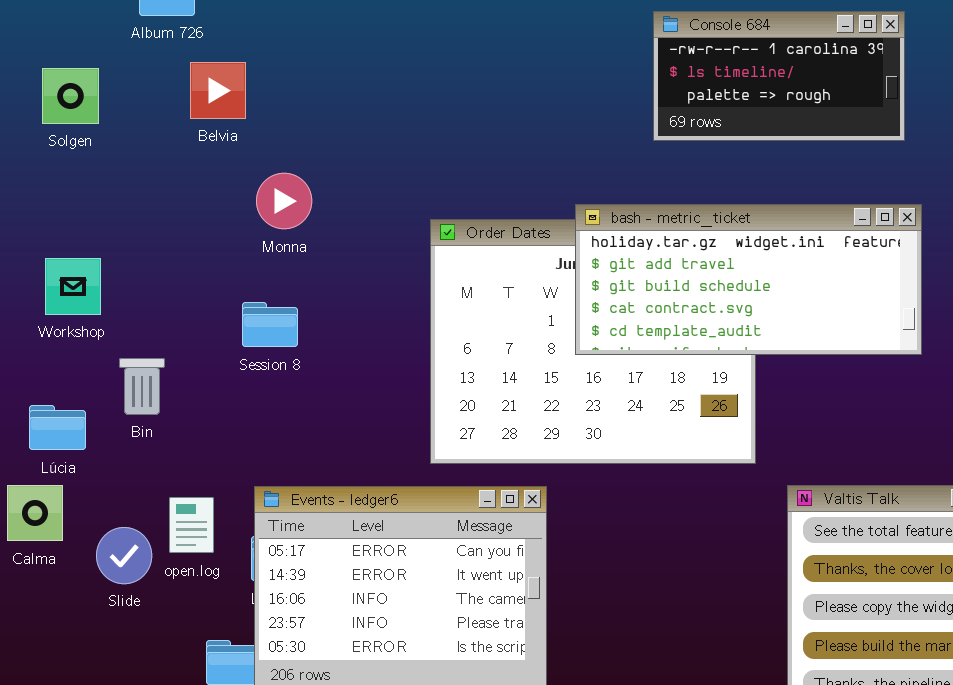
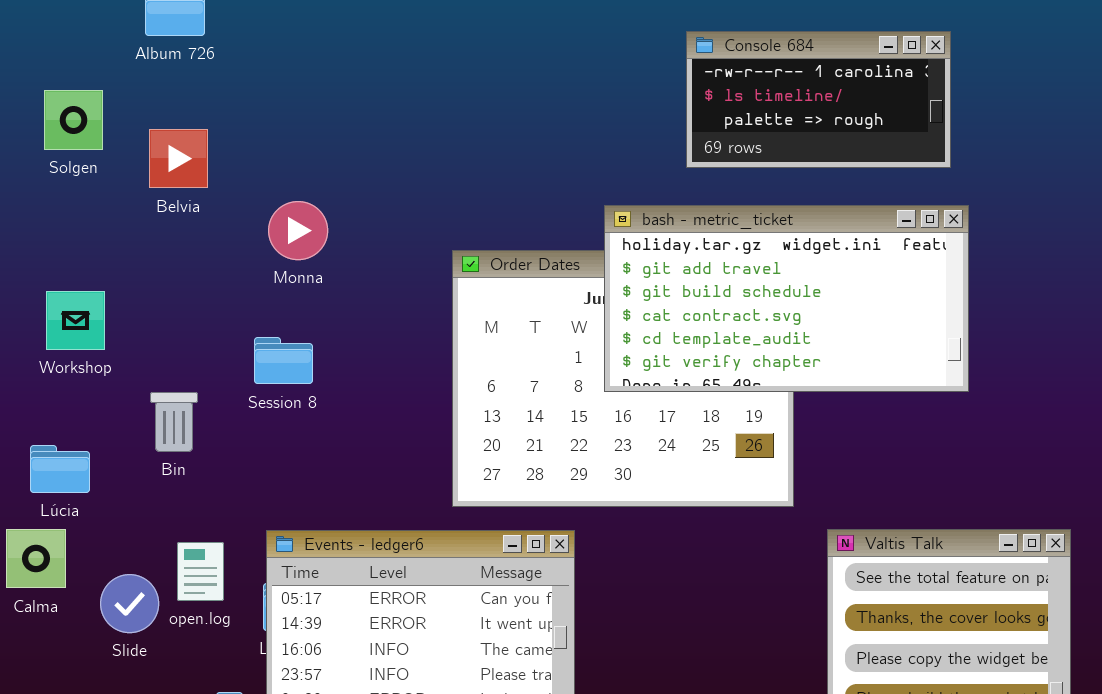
Belvia: [190,62,246,119] -> [149,129,208,188], moved
bash - metric_ticket: [575,204,922,355] -> [604,205,969,392], resized
Bin: [119,358,165,415] -> [150,392,198,452], moved

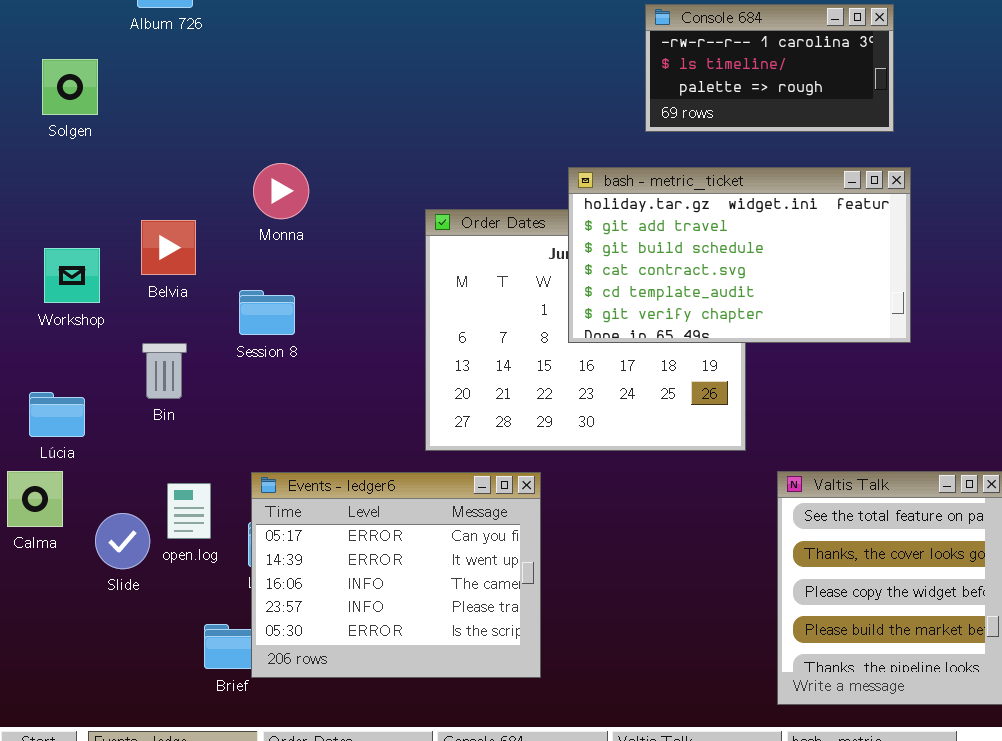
Belvia: [149,129,208,188] -> [141,220,196,275], moved

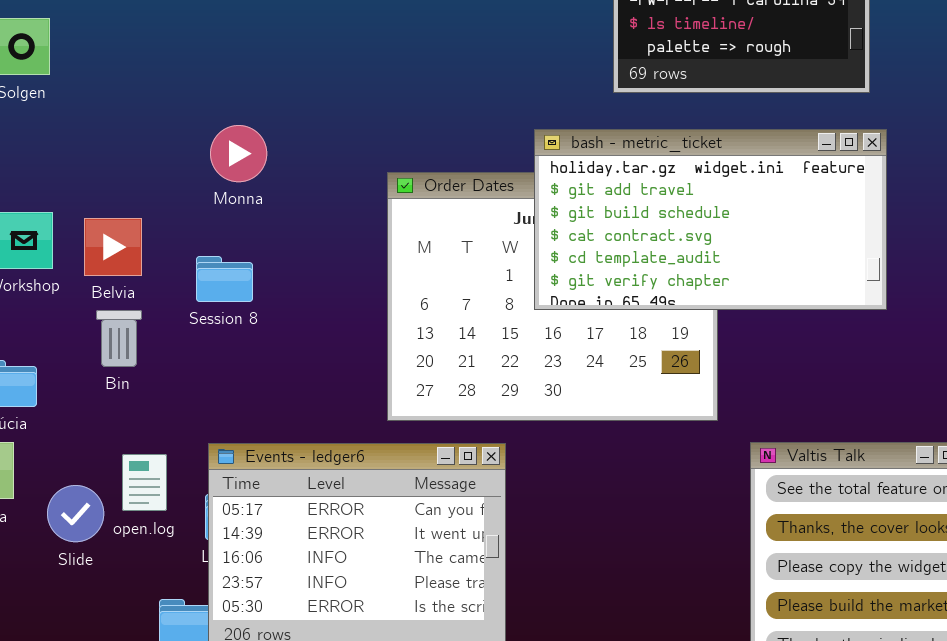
Belvia: [141,220,196,275] -> [84,218,142,276], moved

